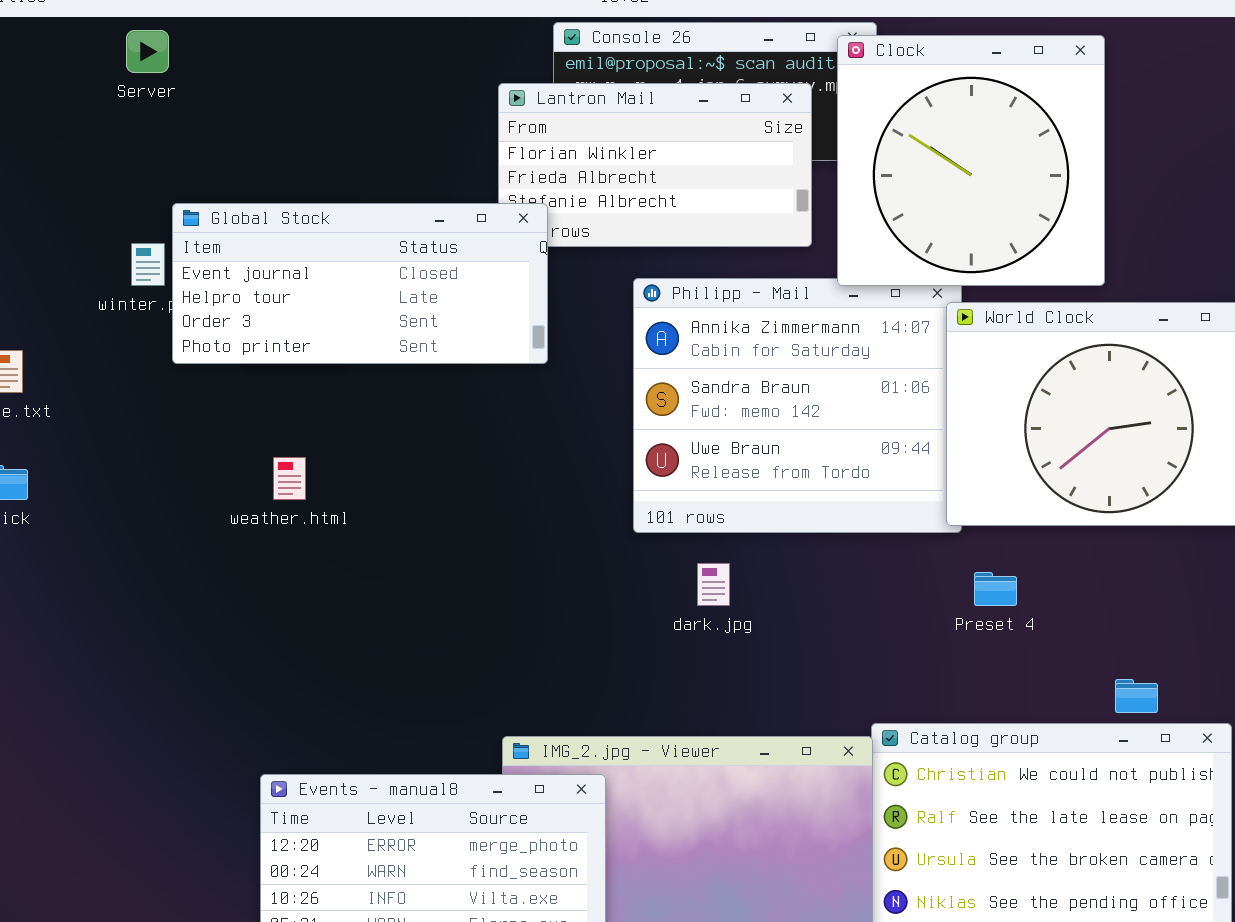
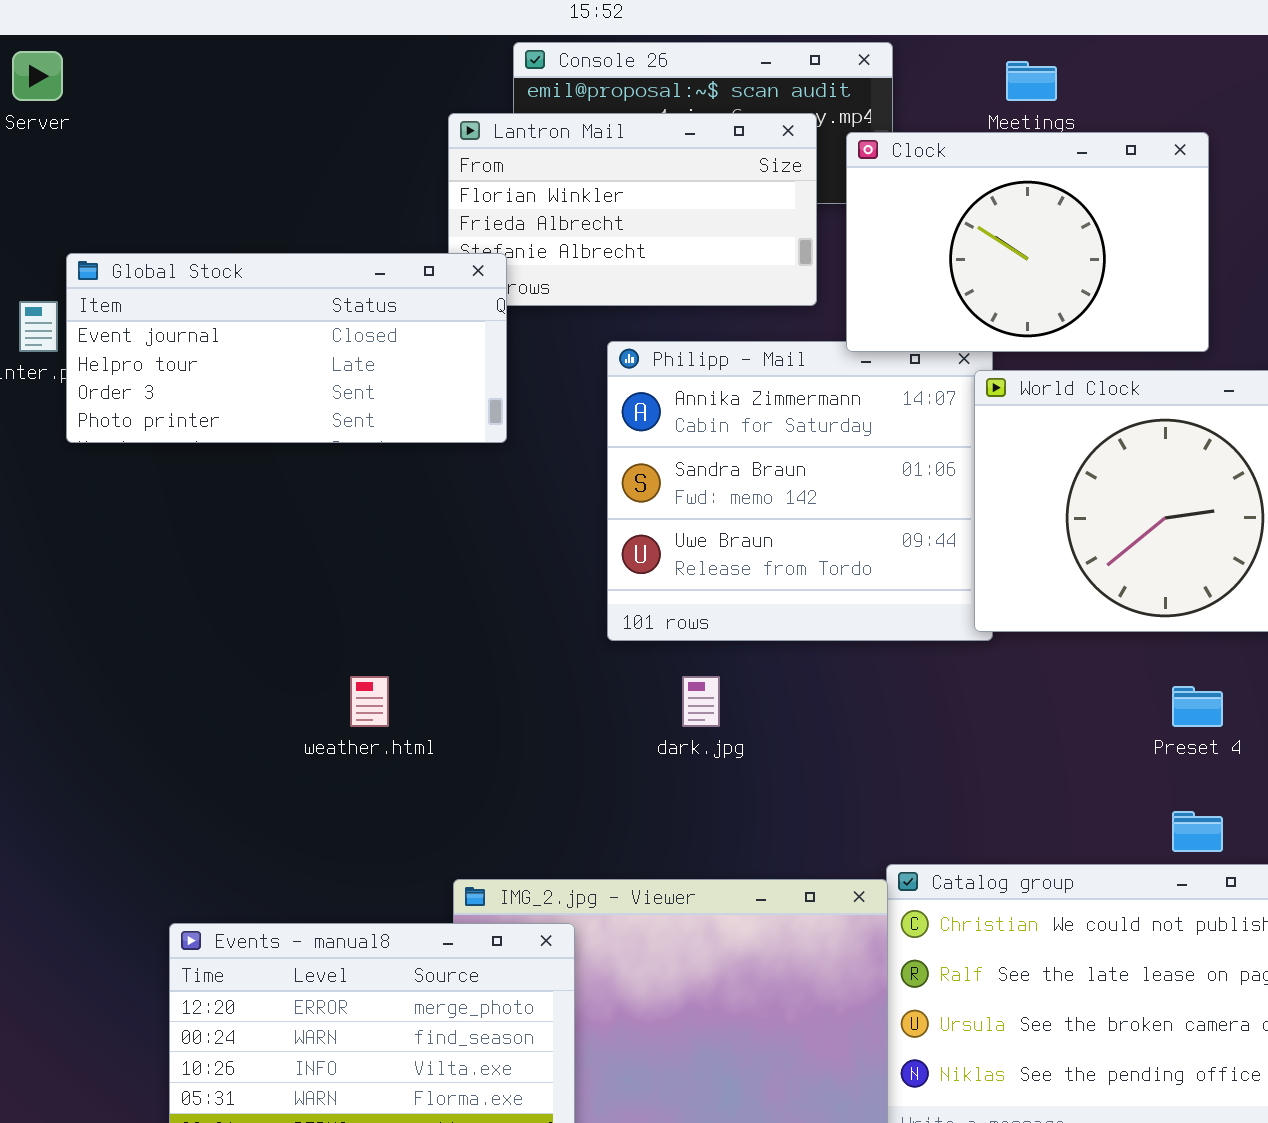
Clock: [837,35,1105,286] -> [846,132,1209,352], resized
weather.html: [273,457,306,500] -> [350,676,389,727], moved
Preset 4: [974,572,1017,606] -> [1172,686,1223,727], moved

